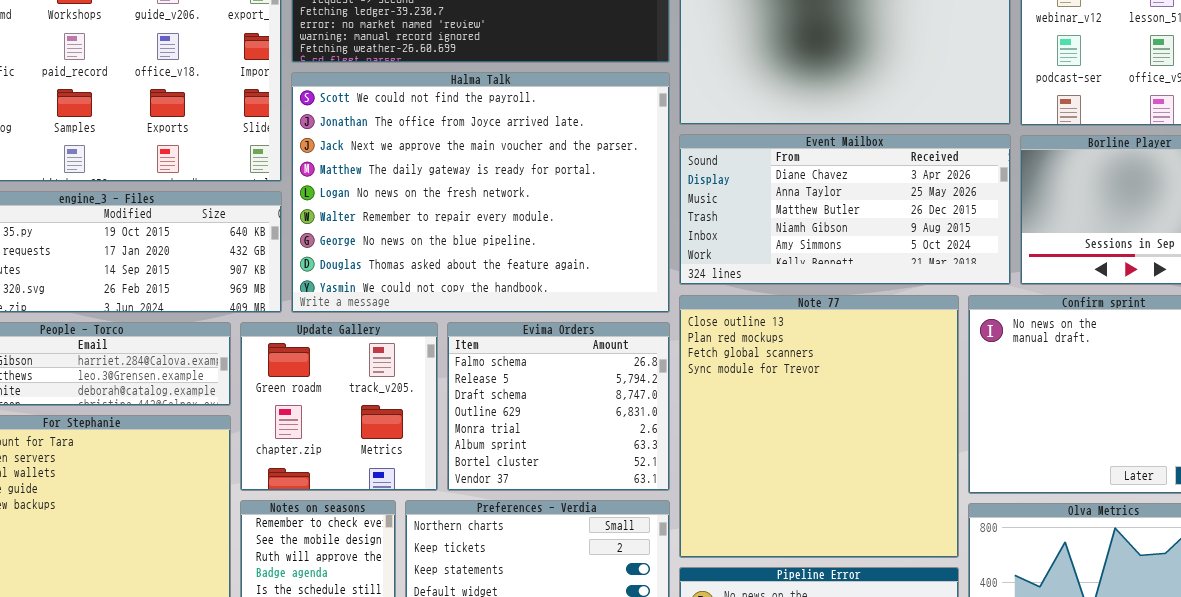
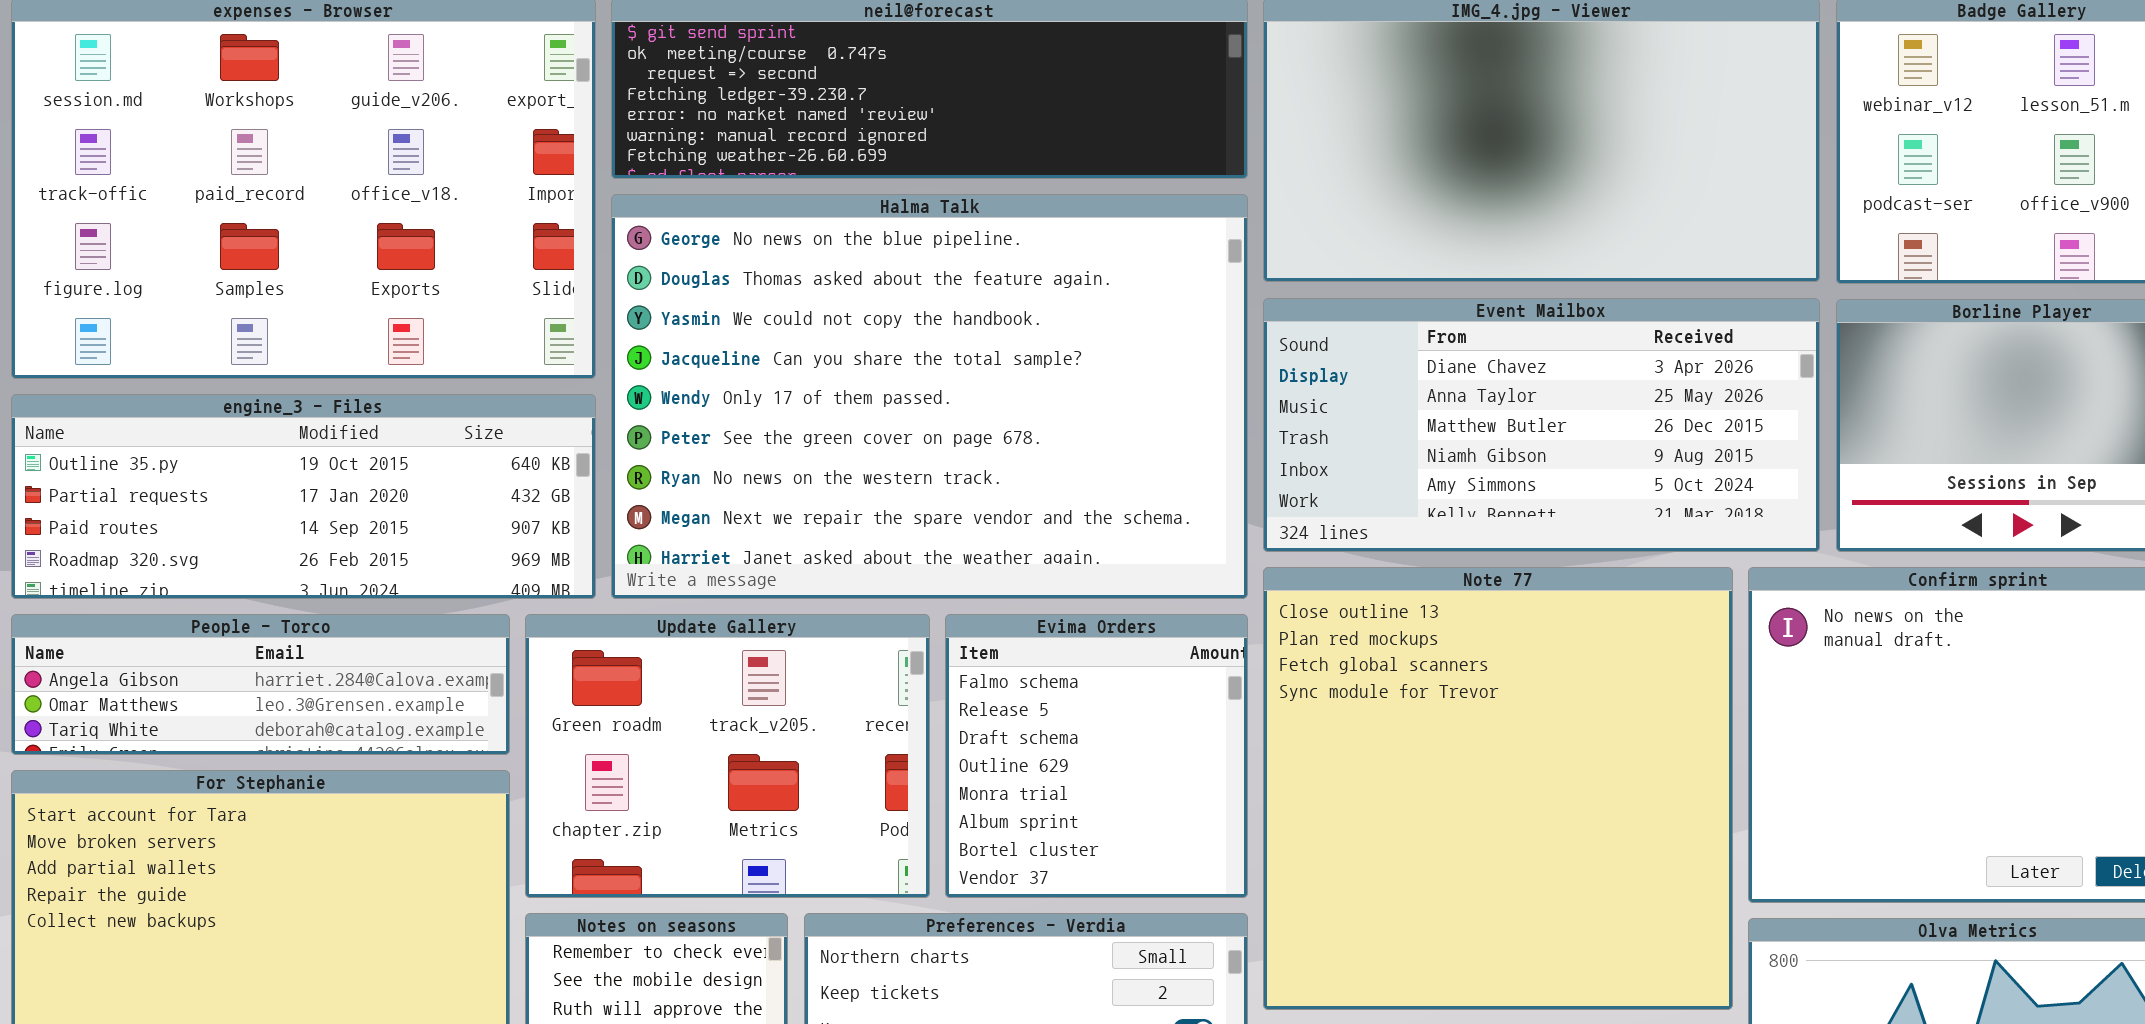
Halma Talk: [291,72,670,313] -> [611,194,1248,599], scrolled down 6 rows
Update Gallery: [240,322,438,491] -> [525,614,930,898], resized
Evima Orders: [447,322,670,491] -> [945,614,1248,898], resized

